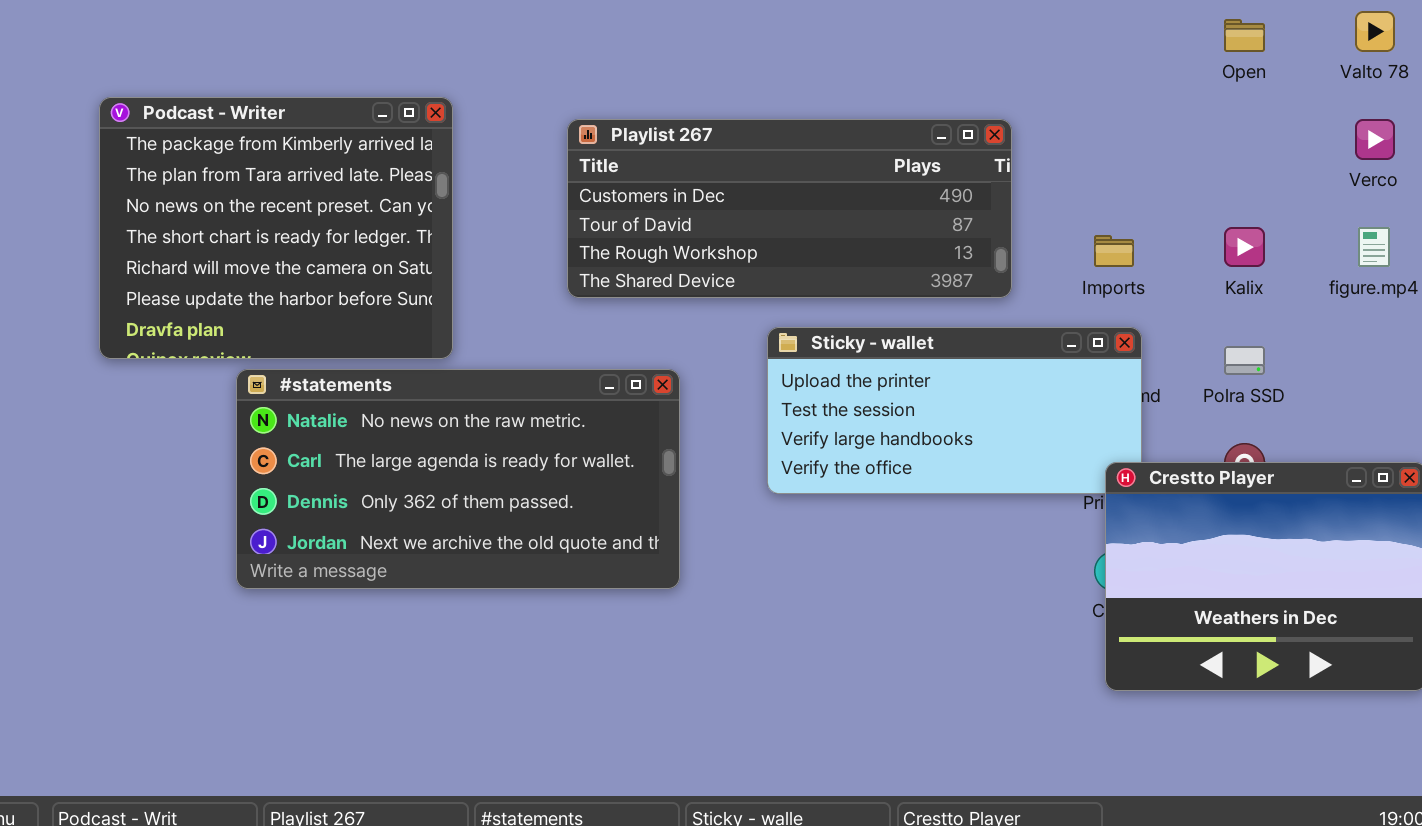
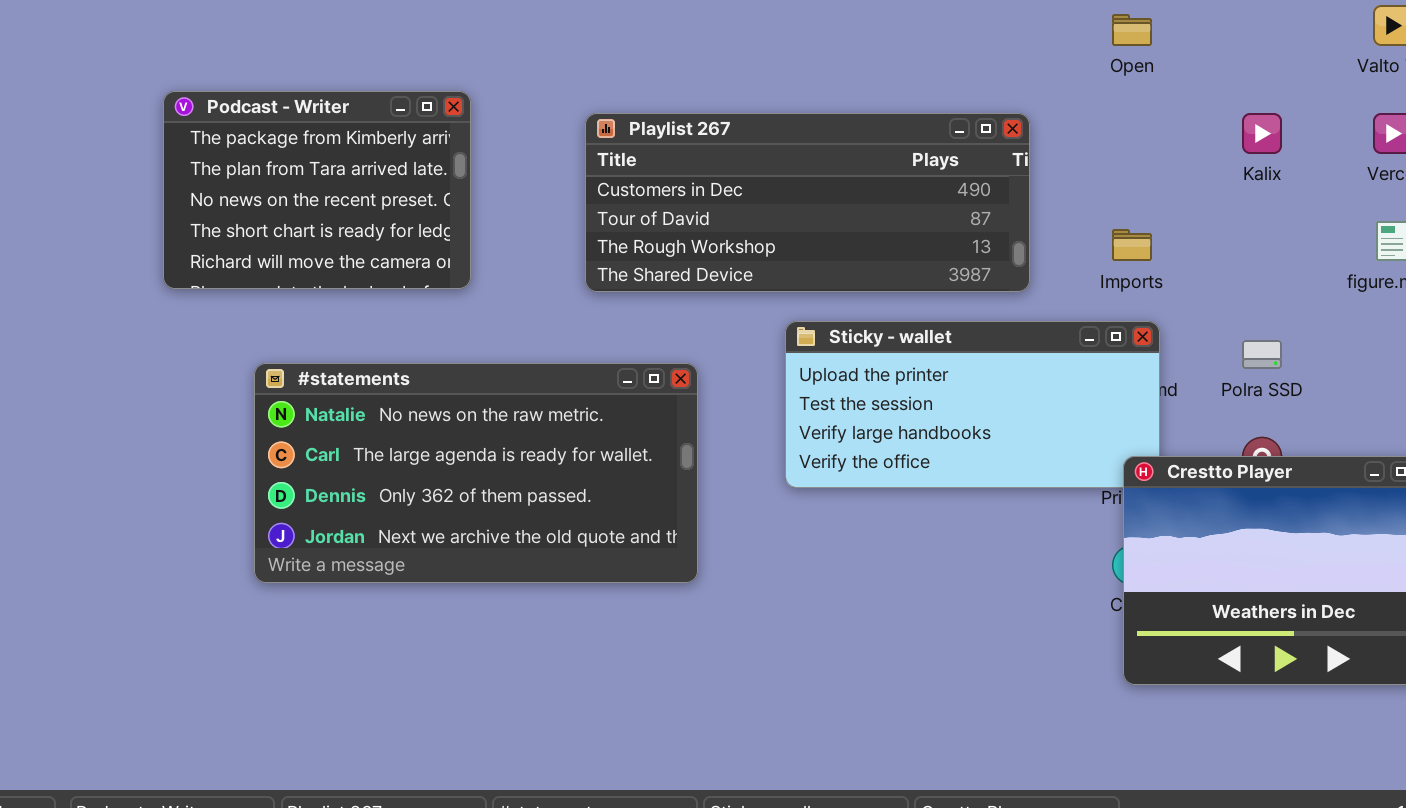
Open: [1224,19,1265,52] -> [1112,14,1152,46], moved
Podcast - Writer: [99,97,453,359] -> [163,91,471,289], resized
Kalix: [1224,227,1265,267] -> [1242,113,1282,154], moved

